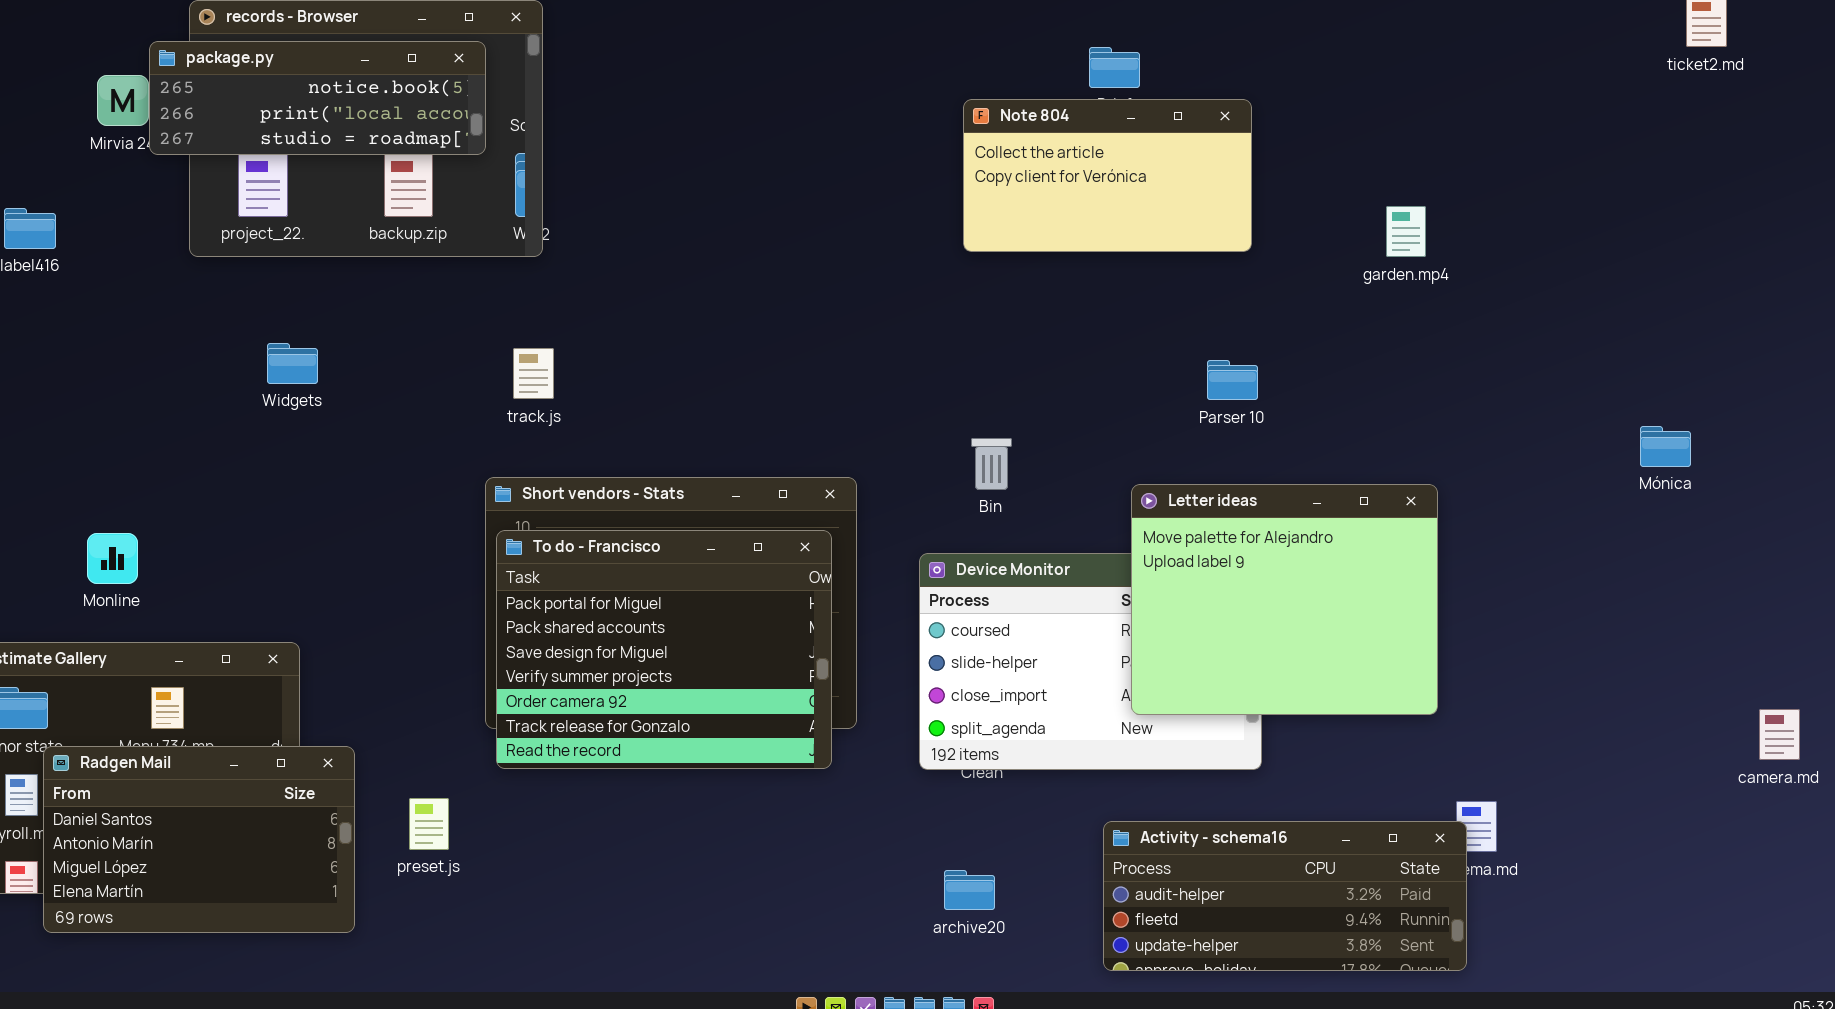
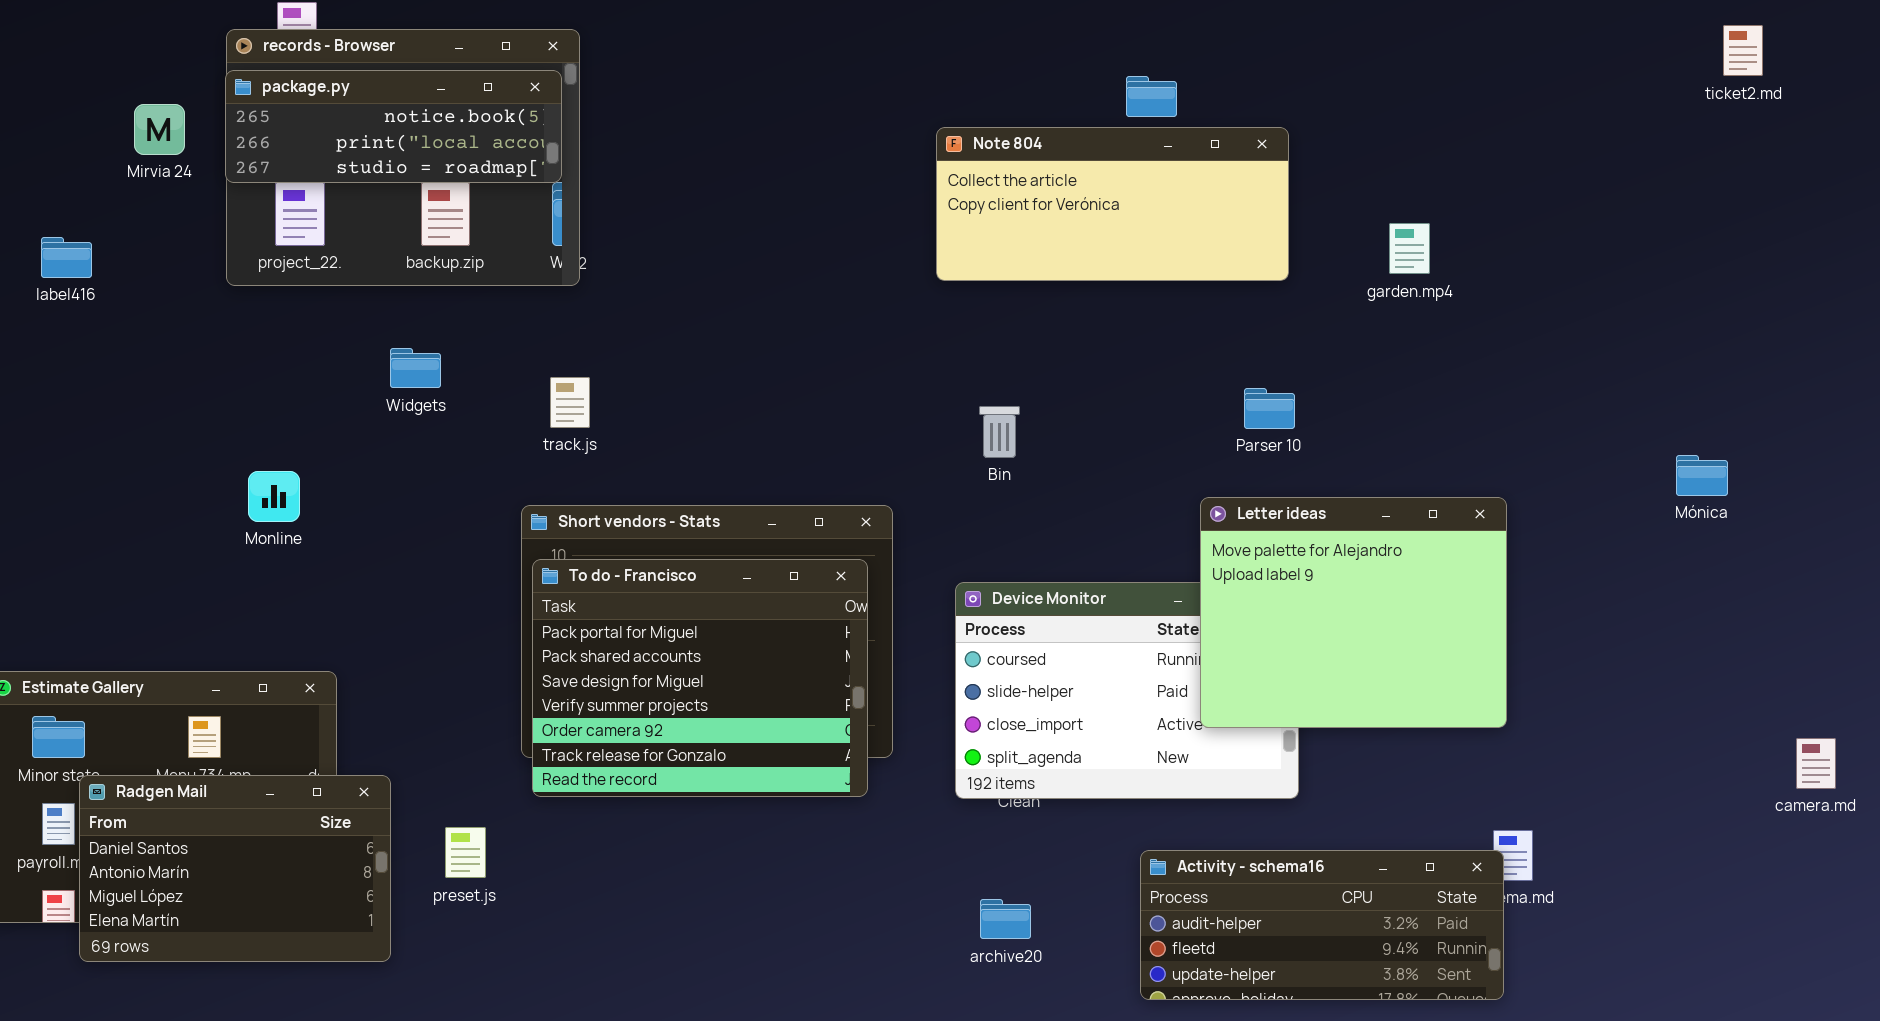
package.py: [149,41,486,155] -> [225,70,562,183], moved
Note 804: [963,99,1252,252] -> [936,127,1289,281], resized
garden.mp4: [1386,206,1426,257] -> [1389,223,1430,274], moved
Widgets: [267,343,318,384] -> [390,348,441,388], moved
Bin: [971,438,1012,490] -> [979,406,1020,458], moved
Letter ideas: [1131,484,1438,715] -> [1200,497,1507,728], moved
Monline: [87,533,138,584] -> [248,471,300,522], moved

